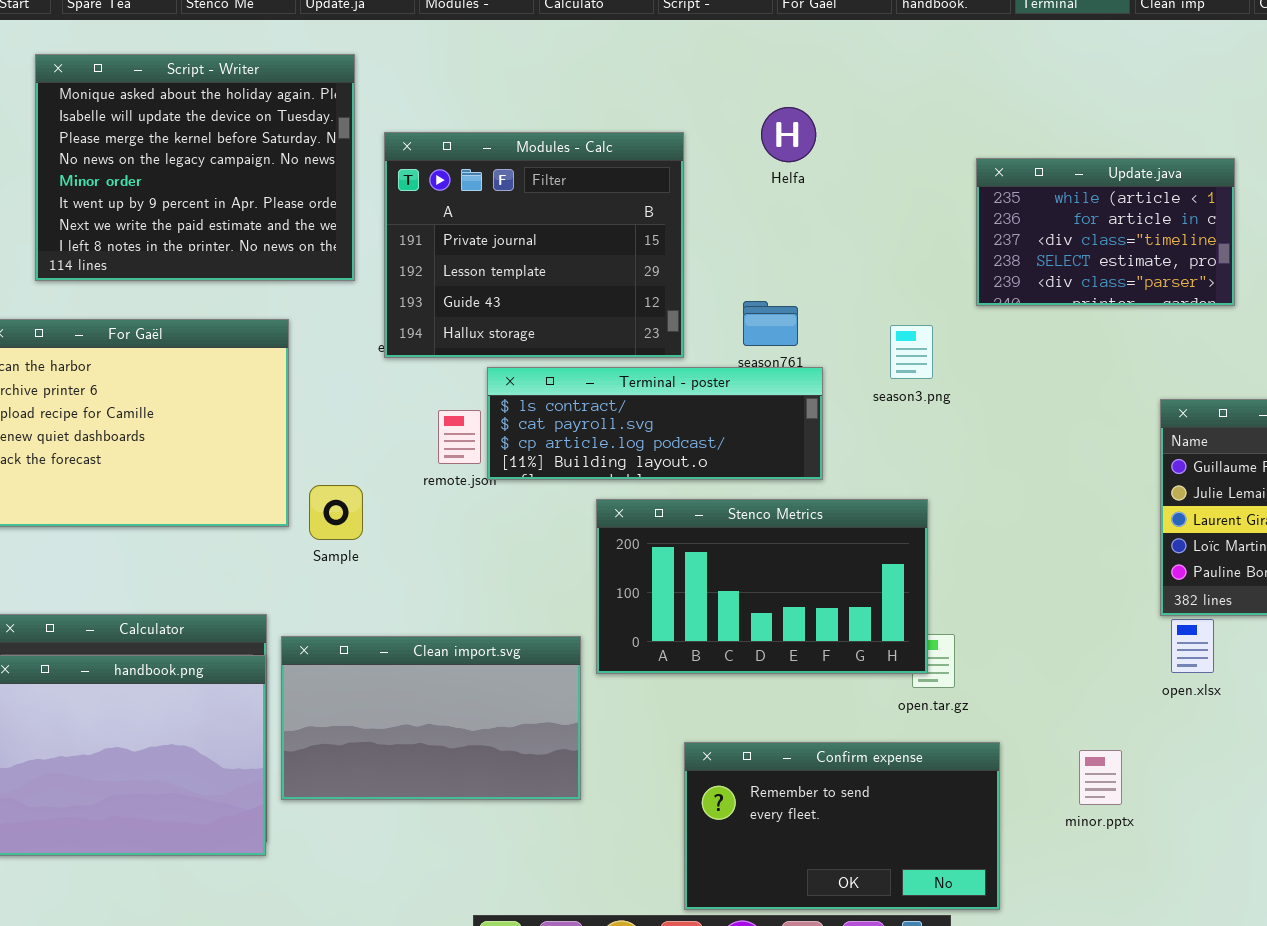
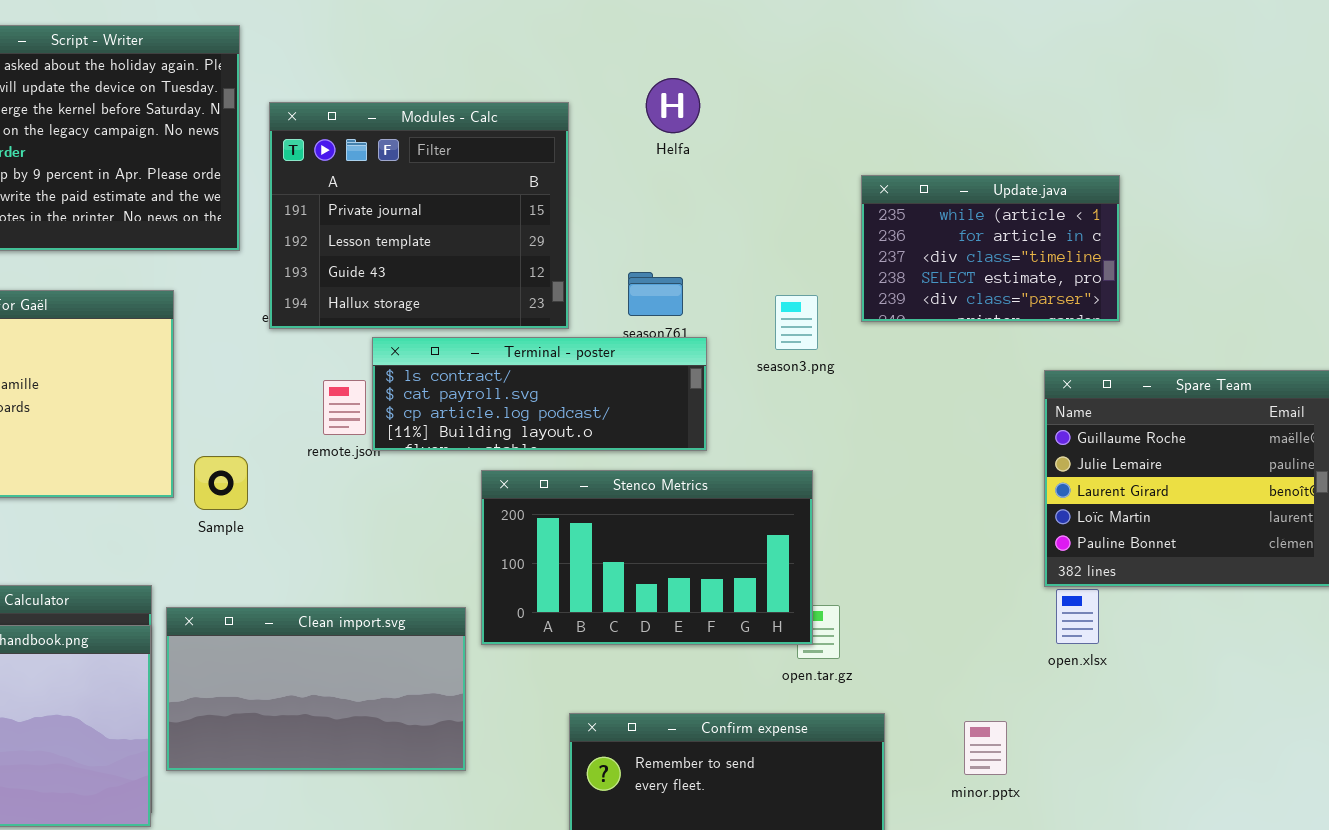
Update.java: [976,158,1235,306] -> [861,175,1120,322], moved

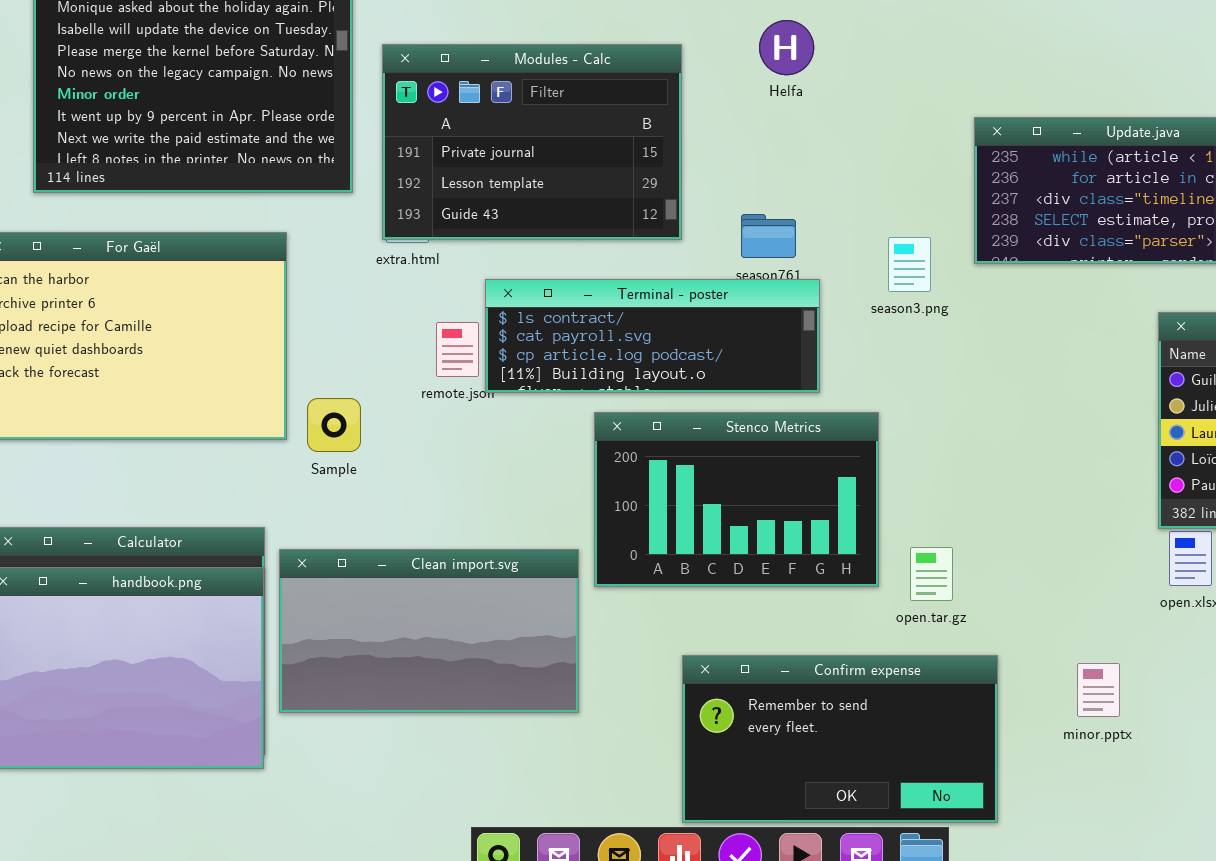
Modules - Calc: [269,102,569,329] -> [382,44,682,240], resized
Stenco Metrics: [481,470,813,645] -> [594,412,879,587], resized

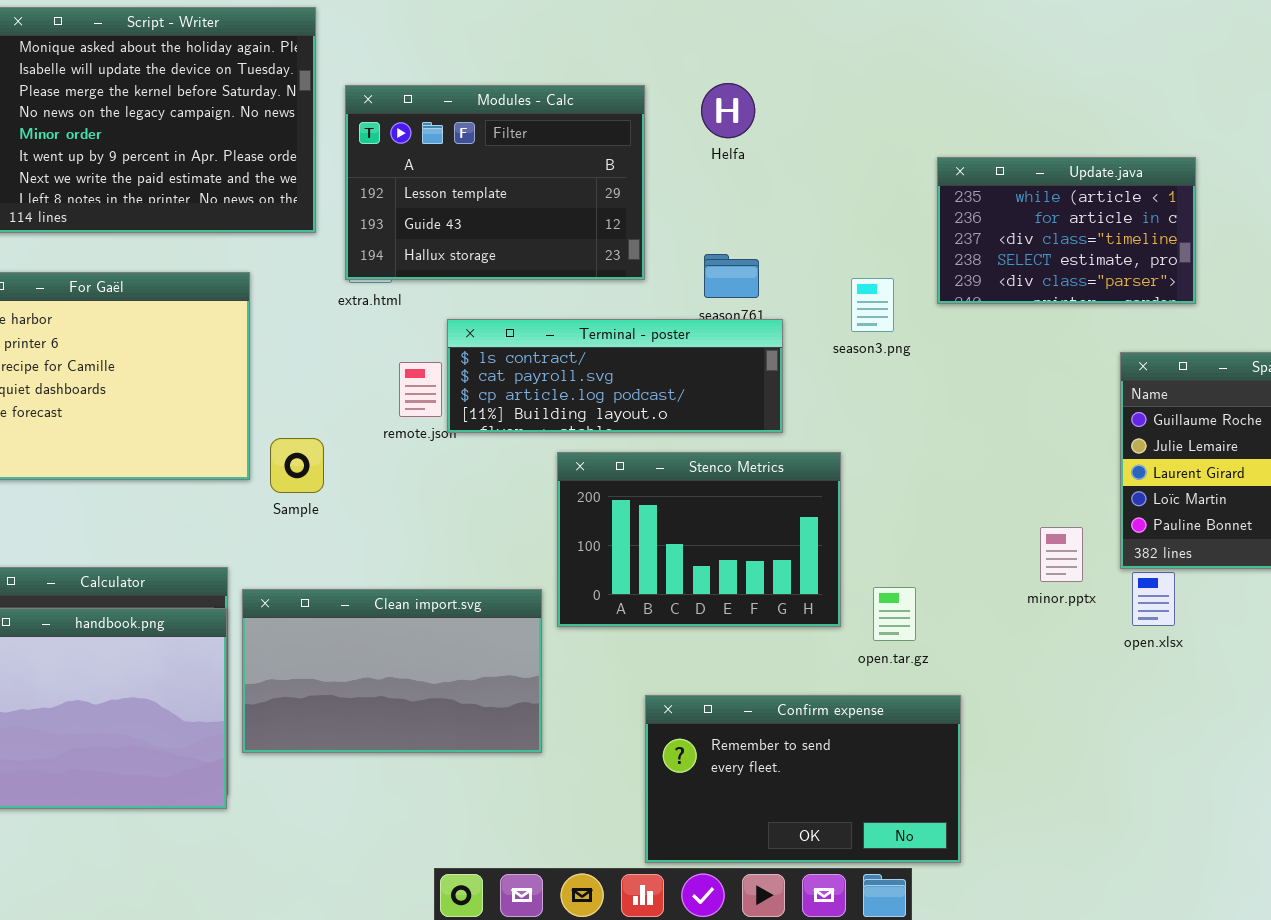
Helfa: [759,20,814,75] -> [701,83,755,138], moved
Modules - Calc: [382,44,682,240] -> [345,85,645,280], scrolled down 1 row
minor.pptx: [1077,663,1120,717] -> [1040,527,1083,582], moved

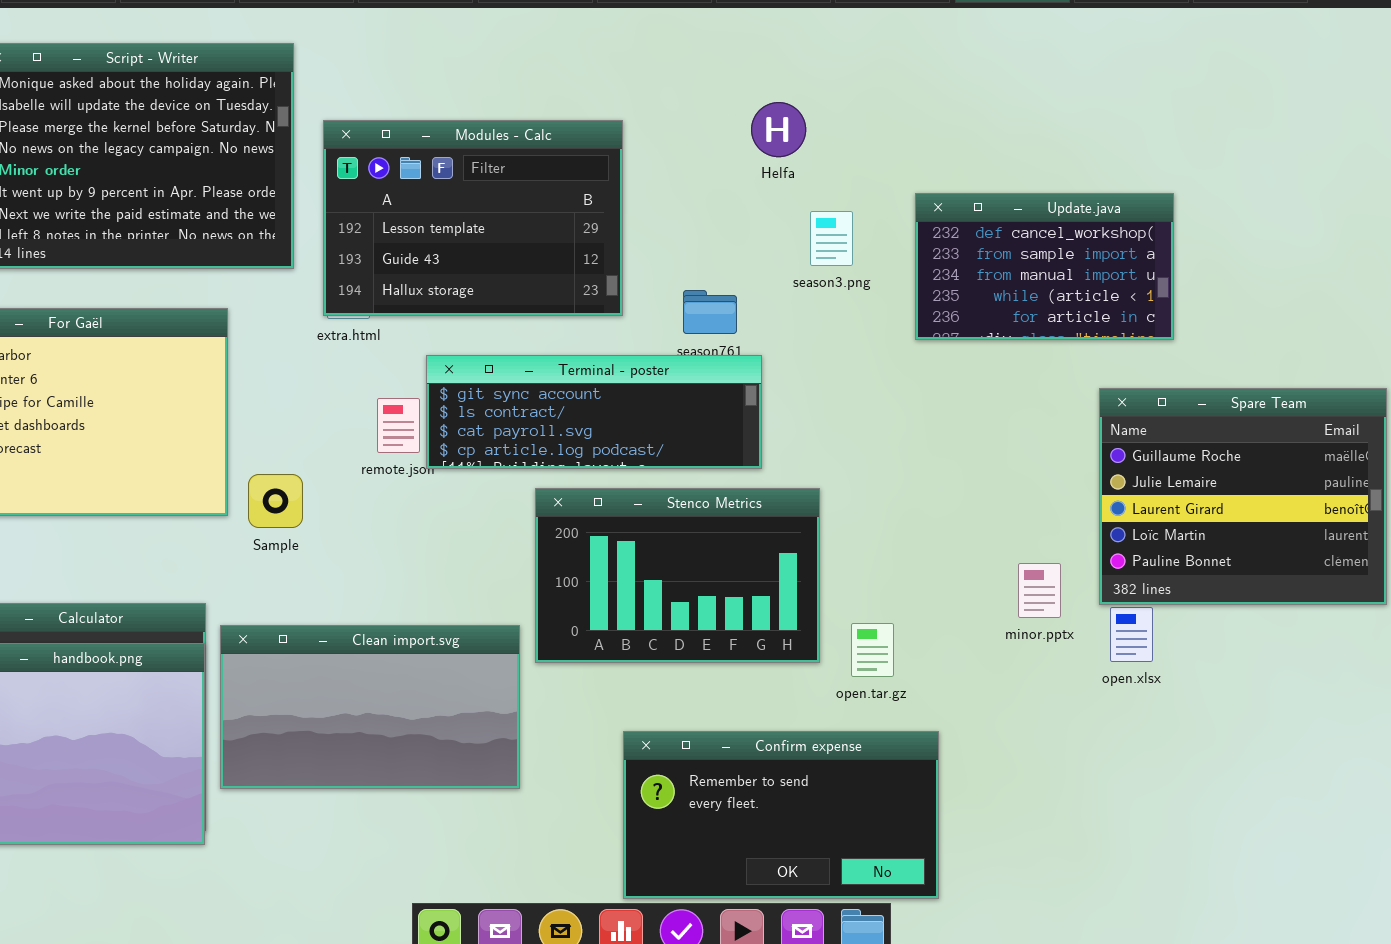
Helfa: [701,83,755,138] -> [751,102,806,157], moved
Update.java: [937,157,1196,304] -> [915,193,1174,340], scrolled up 3 rows
season3.png: [851,278,894,332] -> [810,211,853,266], moved
Terminal - poster: [447,319,783,433] -> [426,355,762,469], scrolled up 1 row

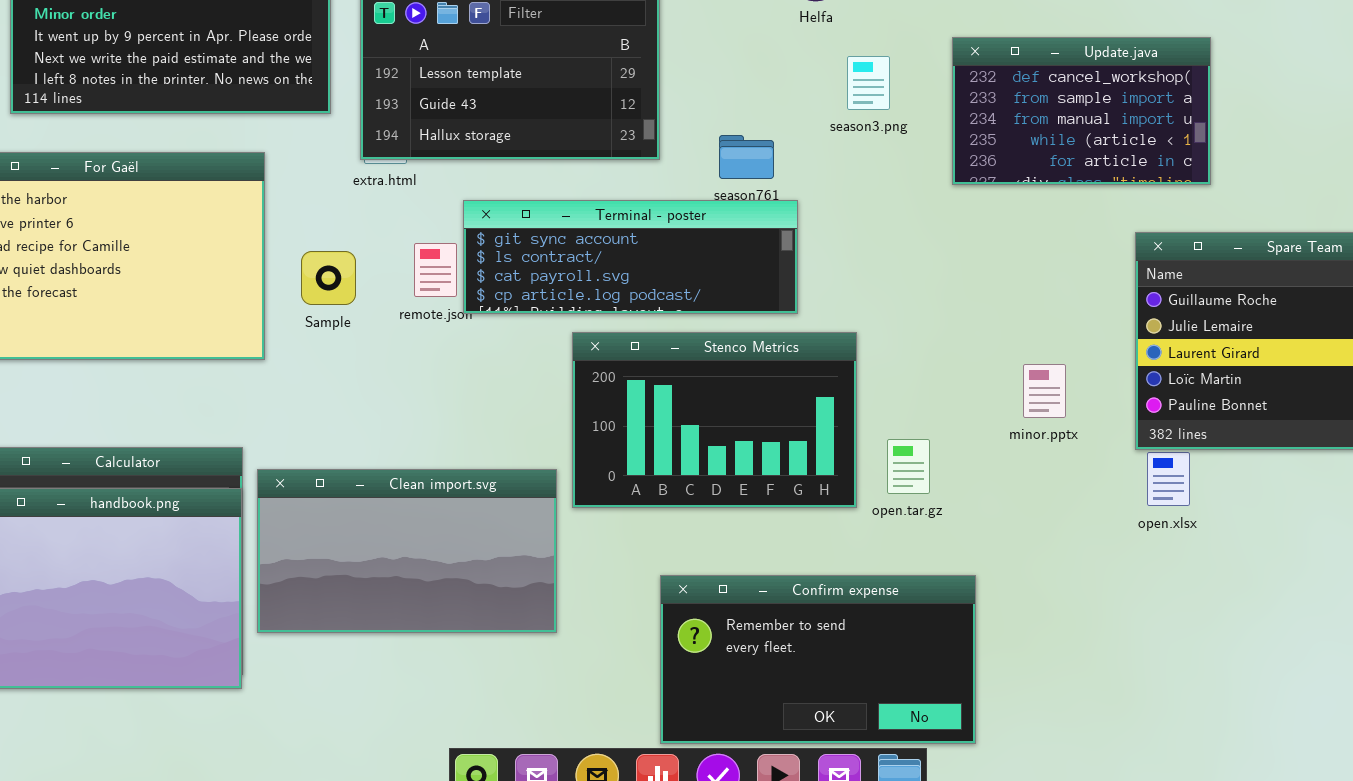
Sample: [248,474,303,528] -> [301,251,356,305], moved
minor.pptx: [1018,563,1061,618] -> [1023,364,1066,418], moved
open.tar.gz: [851,623,894,677] -> [887,439,930,494], moved

